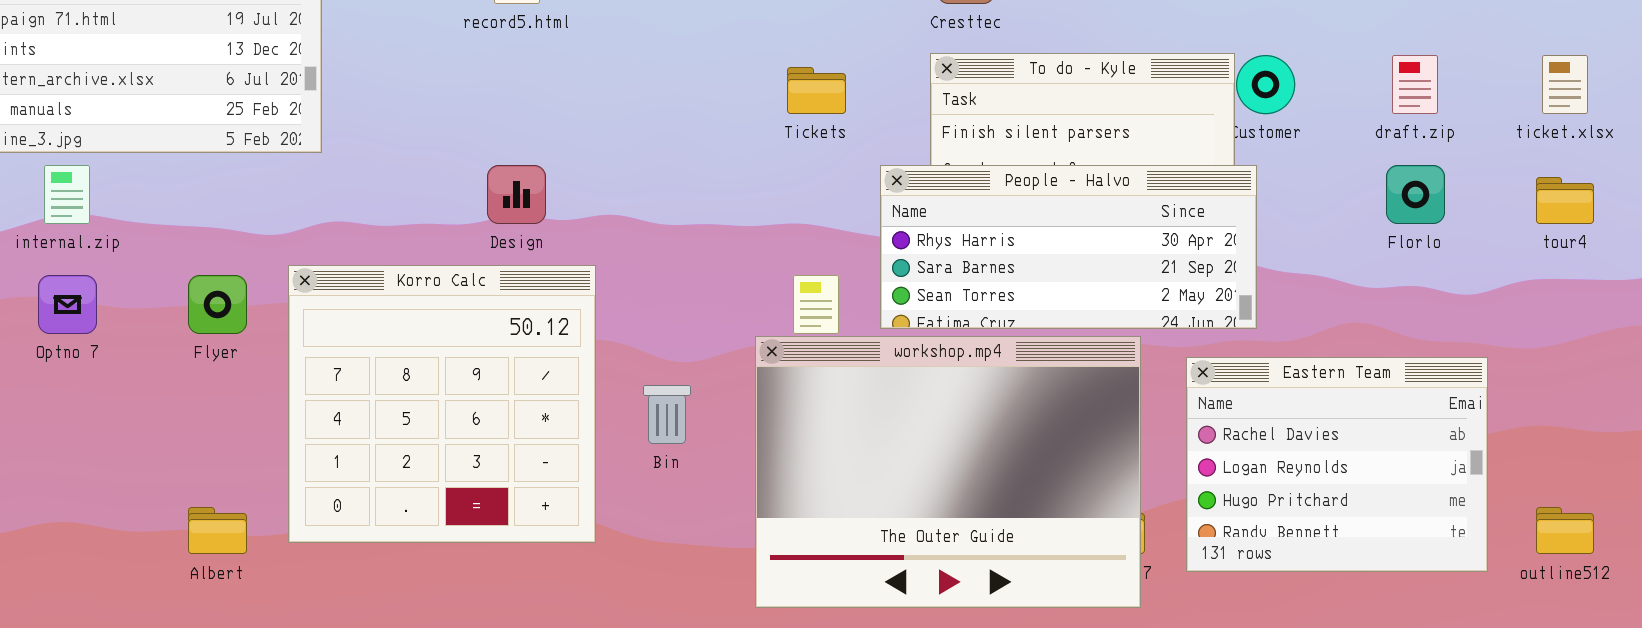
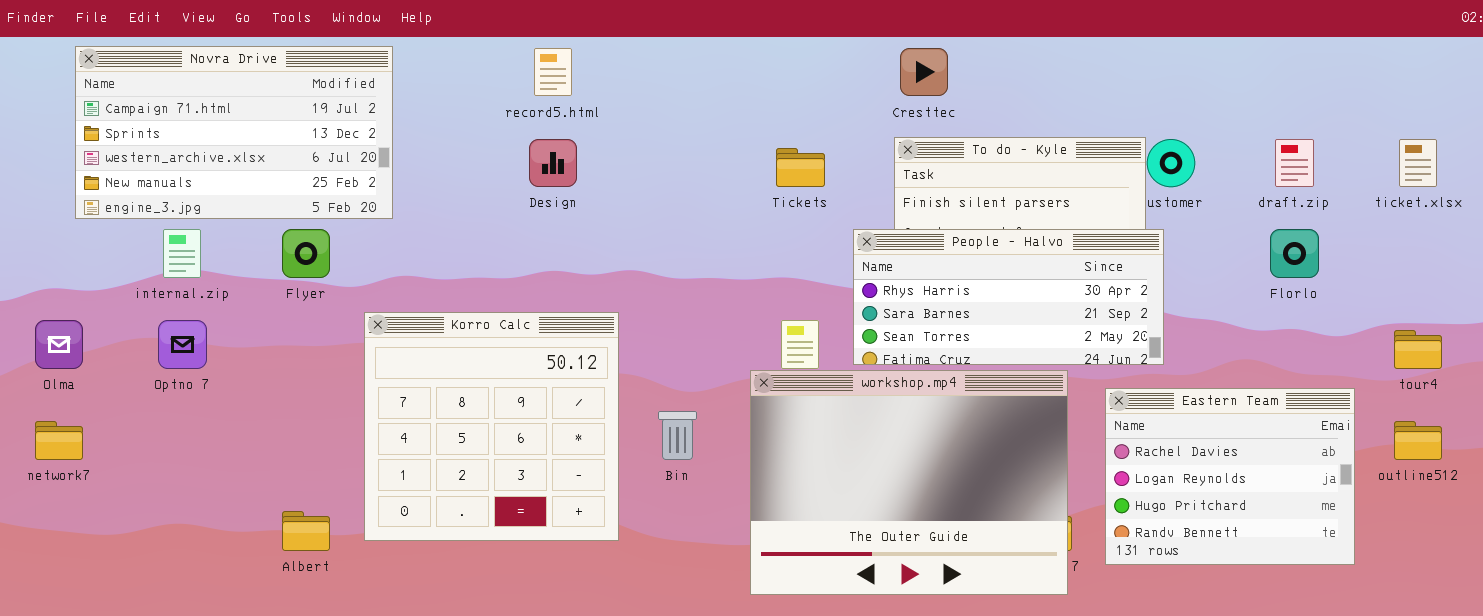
Design: [487,165,546,224] -> [529,139,577,187], moved
tour4: [1536,177,1594,224] -> [1394,330,1442,369], moved
Flyer: [188,275,247,334] -> [282,229,330,278], moved
outline512: [1536,507,1594,554] -> [1394,421,1442,460], moved

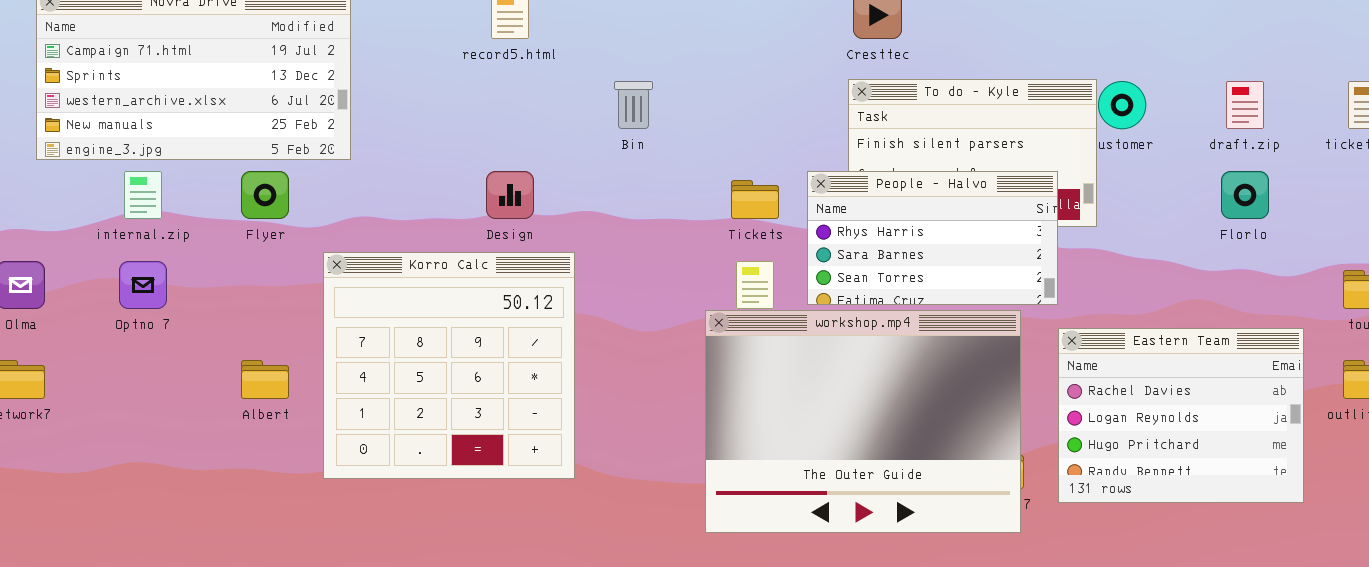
Design: [529,139,577,187] -> [486,171,534,219], moved
Tickets: [776,148,825,187] -> [731,180,779,219], moved
People - Halvo: [853,229,1164,365] -> [807,171,1058,305], resized
Bin: [658,411,697,460] -> [614,81,653,129], moved
Albert: [282,511,330,551] -> [241,360,289,399], moved

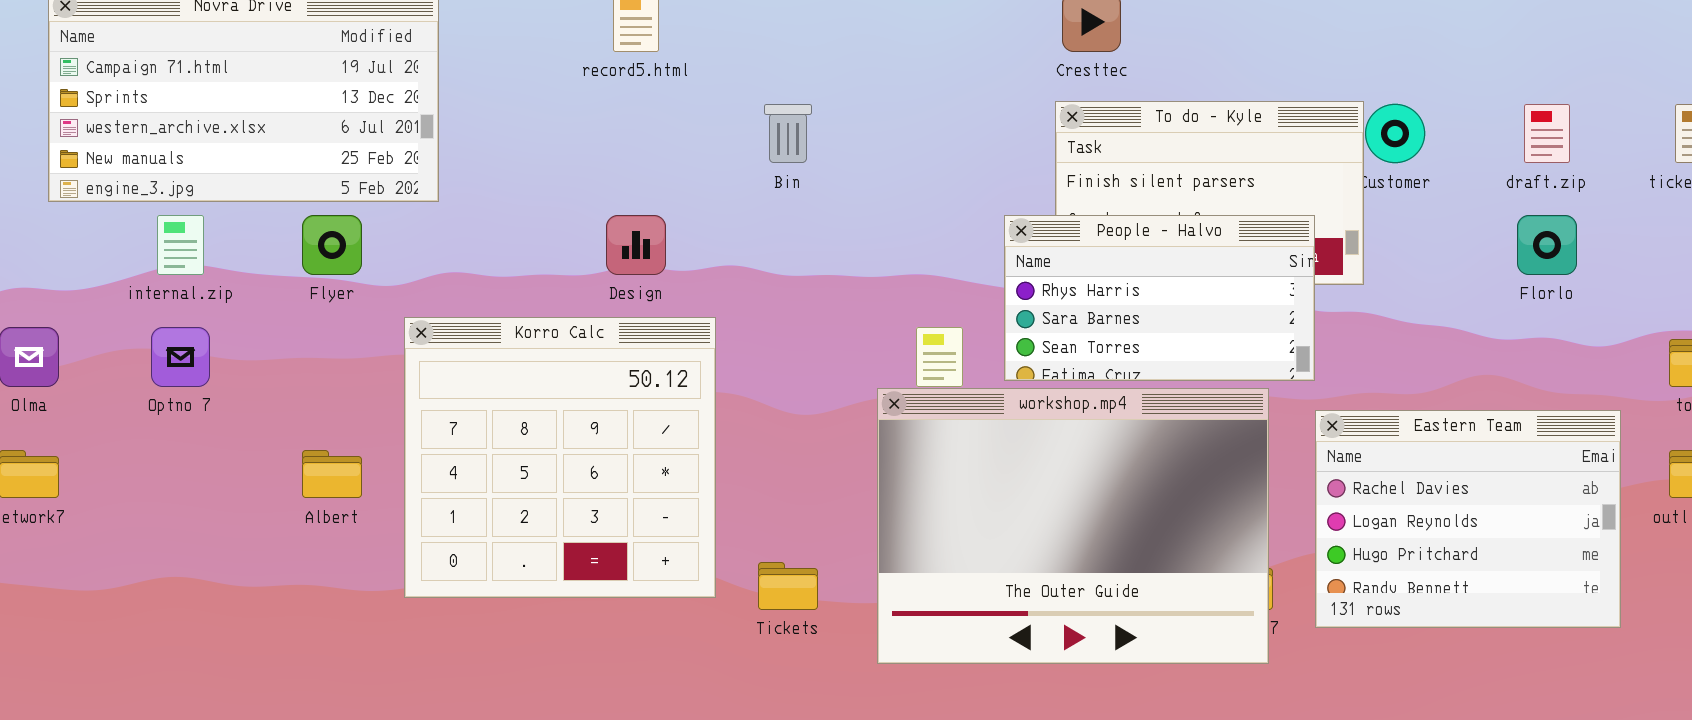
Tickets: [731,180,779,219] -> [758,562,818,610], moved

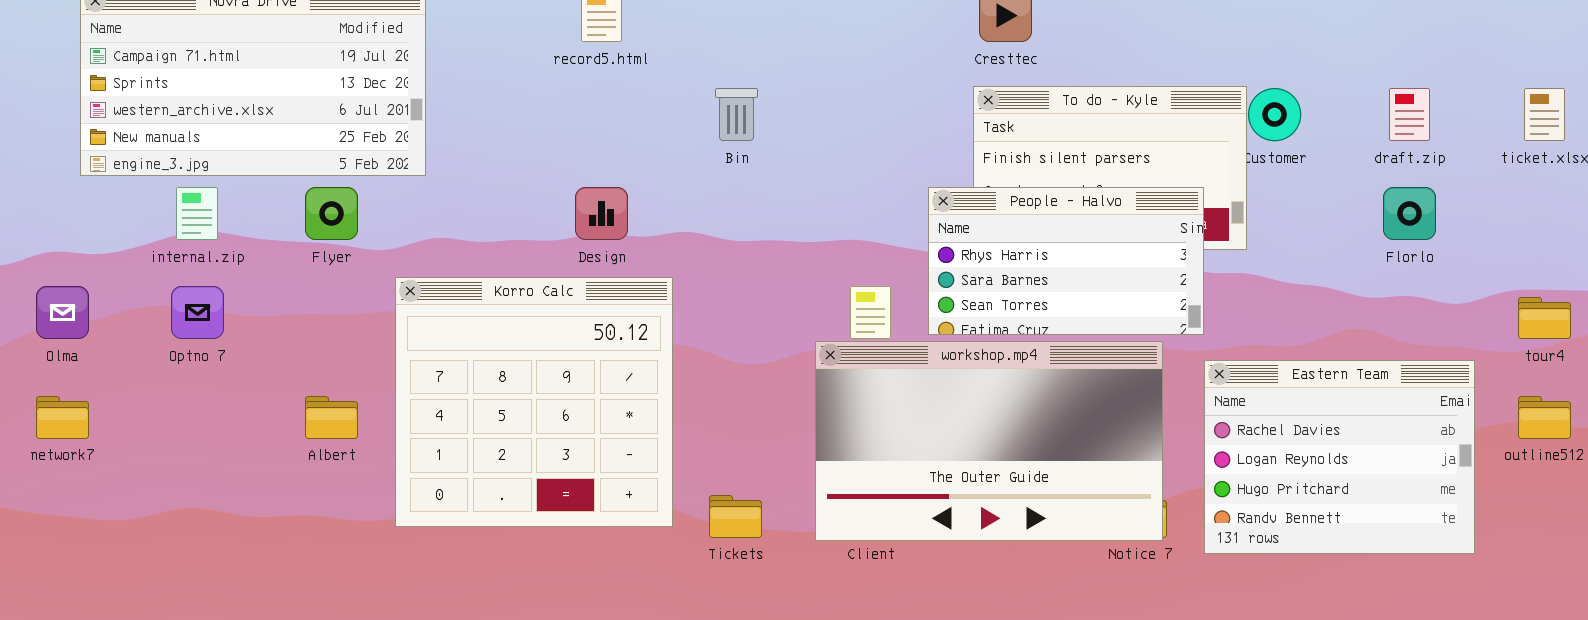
workshop.mp4: [877,388,1269,664] -> [815,341,1163,541], resized

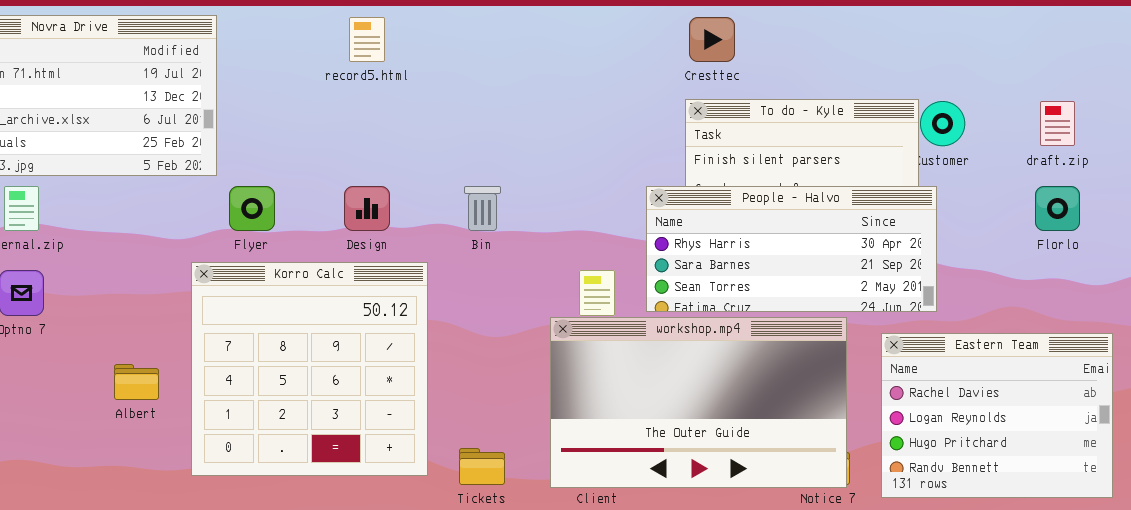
Bin: [715,88,758,141] -> [464,186,501,231], moved
Flyer: [305,187,358,240] -> [229,186,275,231], moved
People - Halvo: [928,187,1204,335] -> [646,186,937,312], resized

